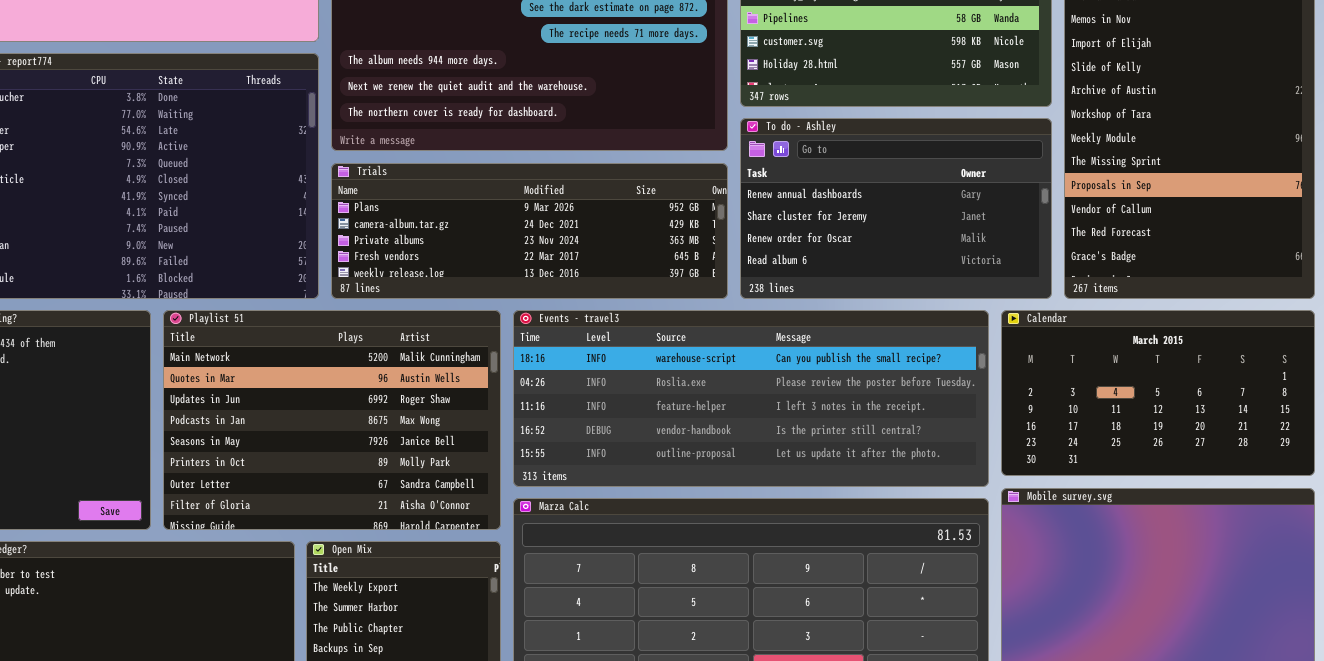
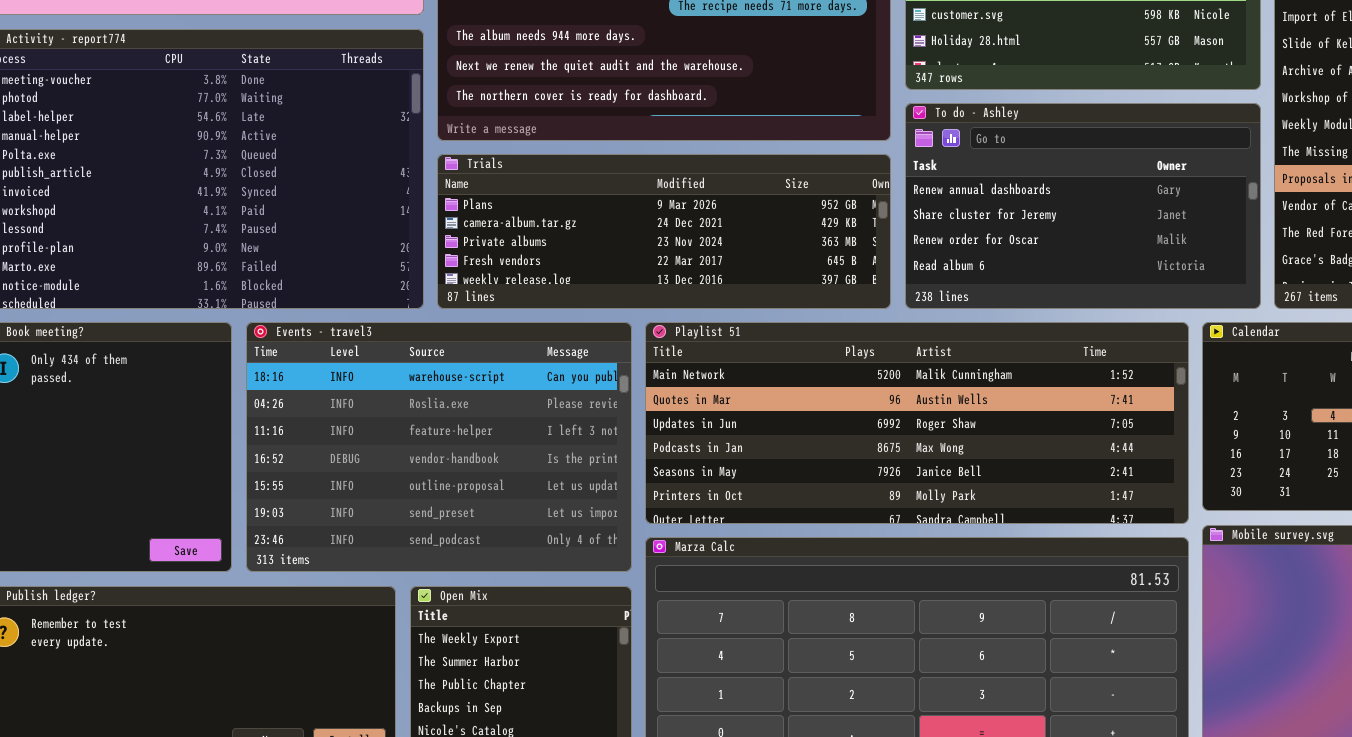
Playlist 51: [163,310,501,530] -> [645,322,1189,524], moved, resized
Events - travel3: [513,310,989,487] -> [246,322,632,572], moved, resized

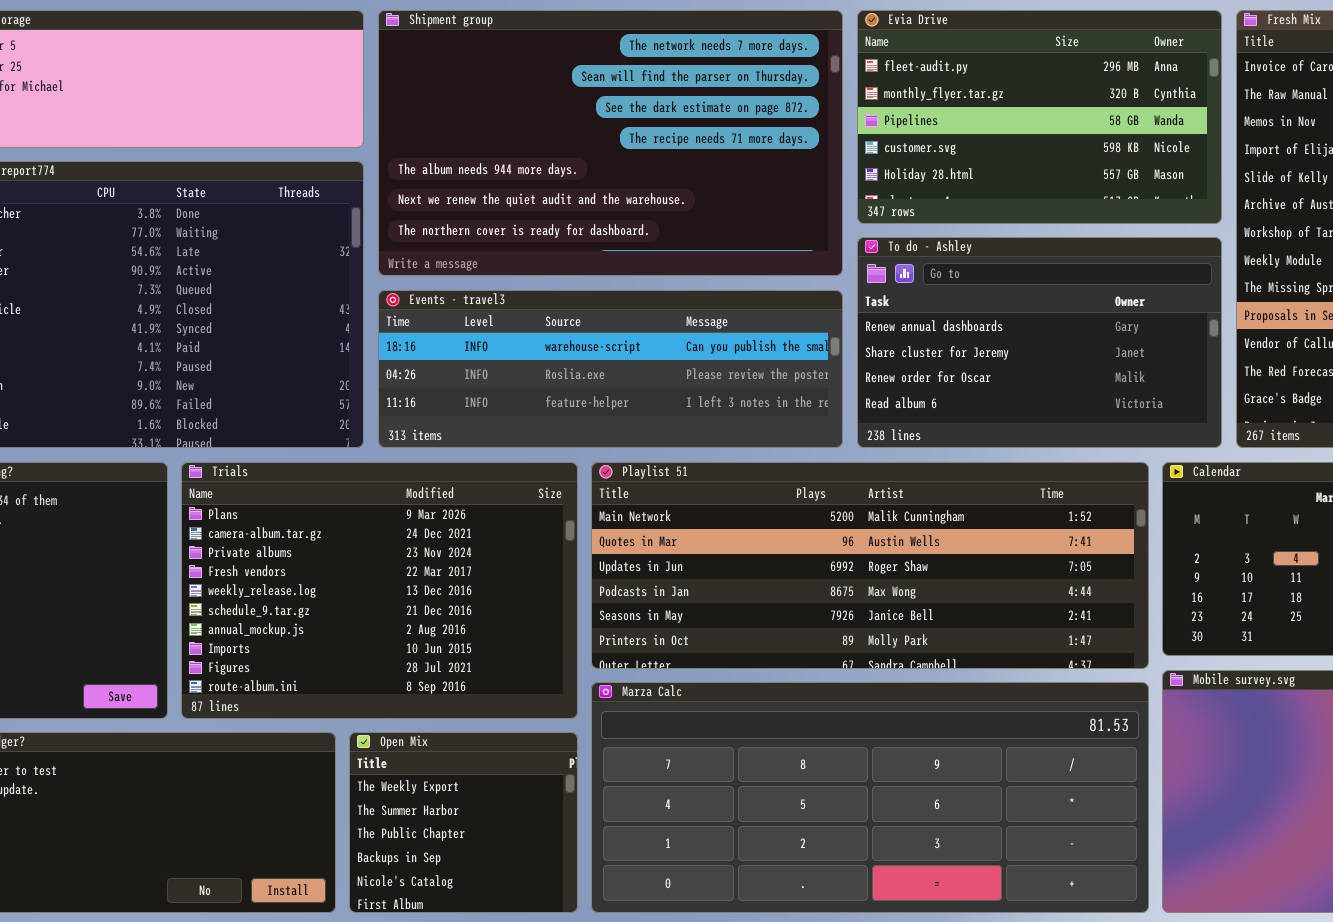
Trials: [437,154,891,309] -> [181,462,578,719], moved, resized
Events - travel3: [246,322,632,572] -> [378,290,843,448], moved, resized

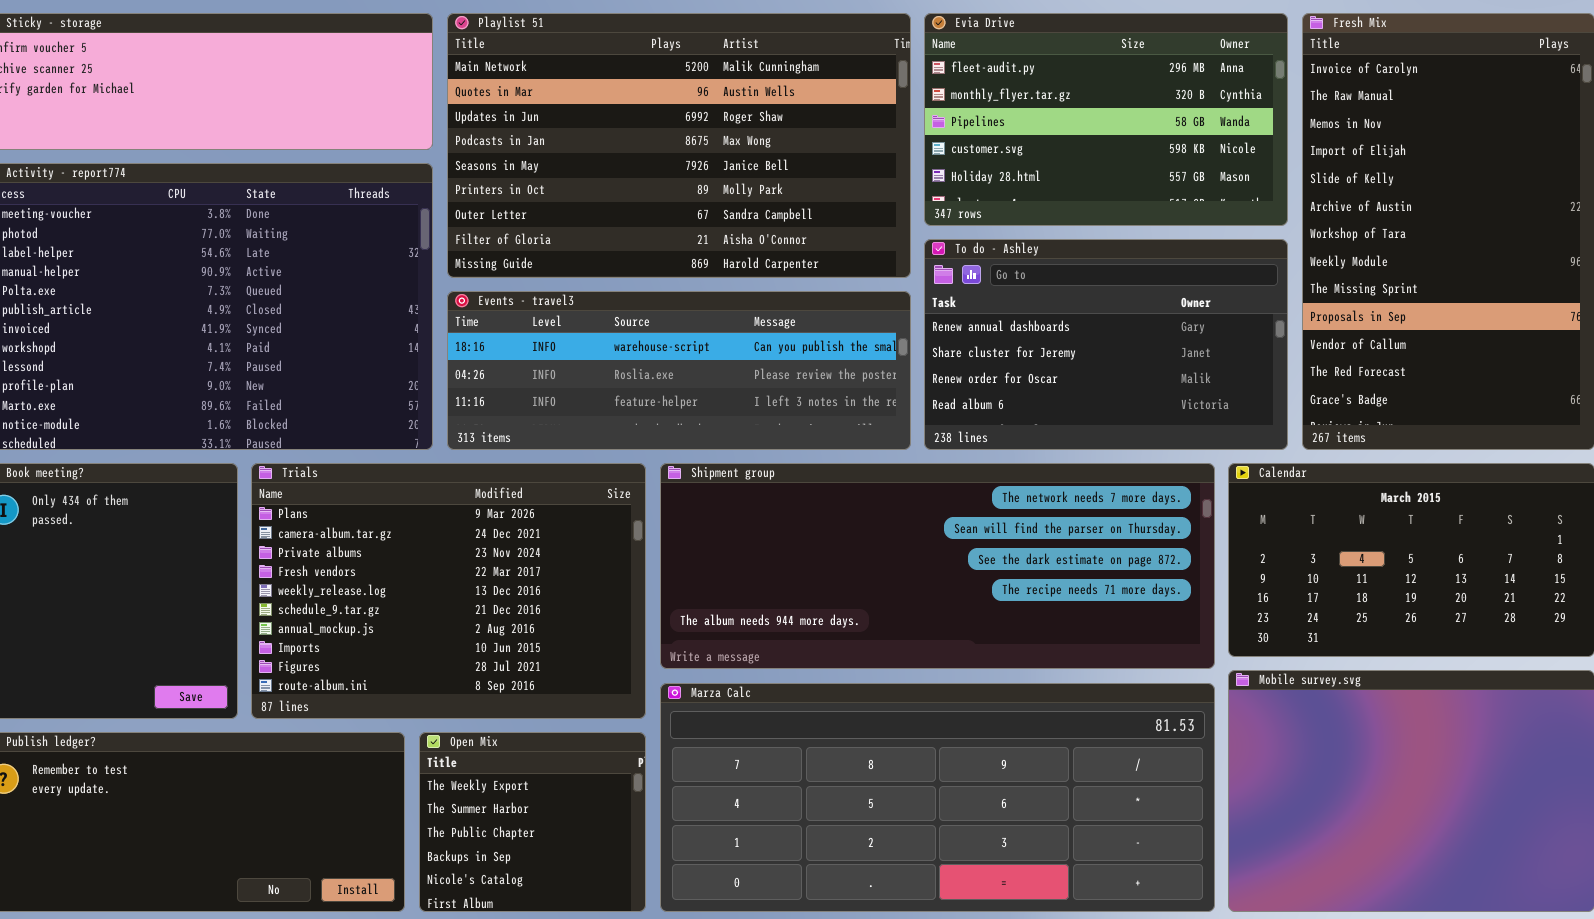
Shipment group: [378,10,843,276] -> [660,463,1215,669], moved, resized
Playlist 51: [591,462,1149,669] -> [447,13,911,278], moved, resized

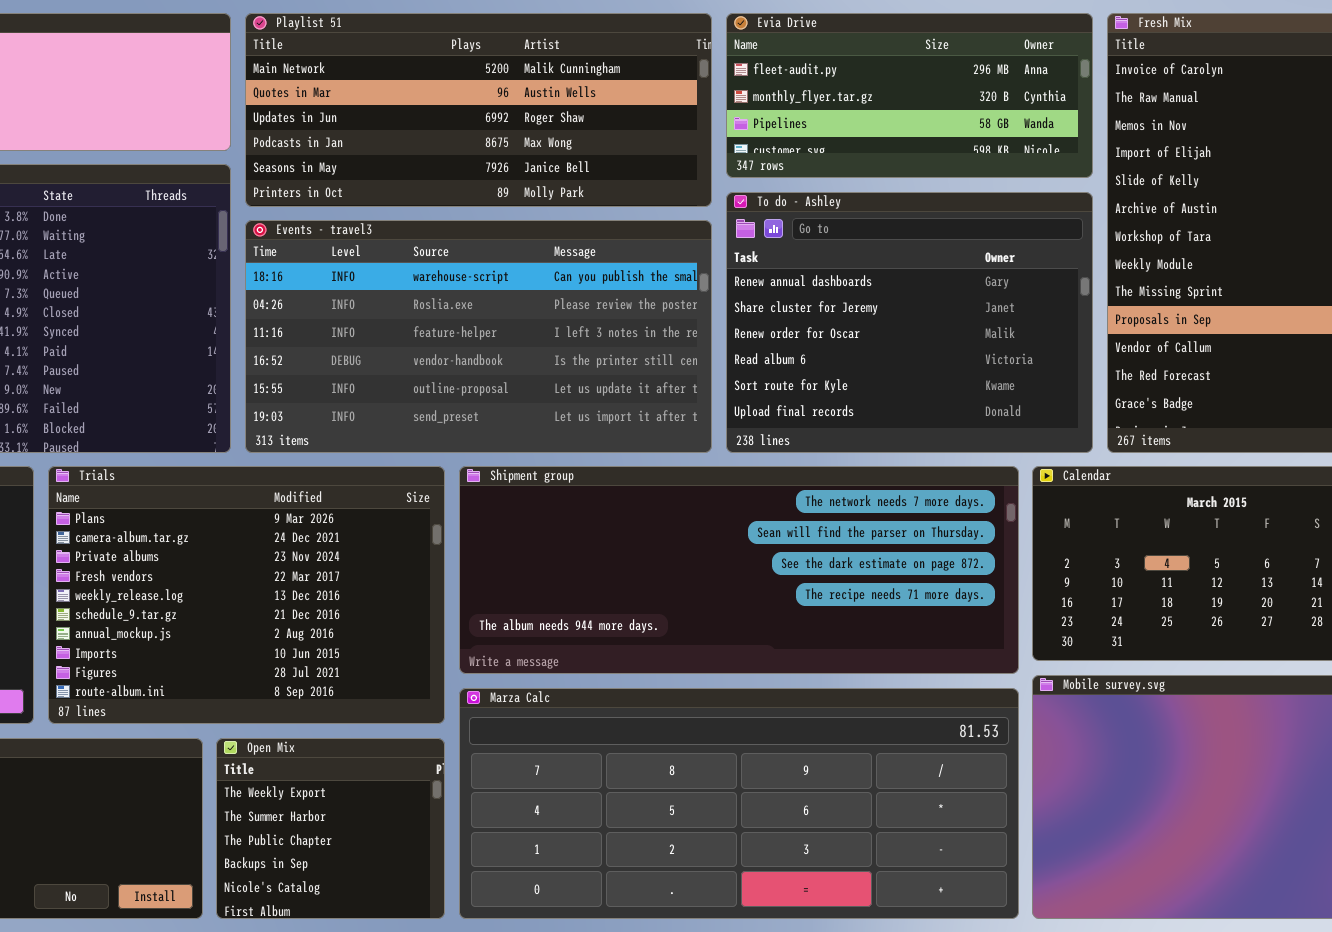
Playlist 51: [447,13,911,278] -> [245,13,712,207], resized
Evia Drive: [924,13,1288,226] -> [726,13,1093,178], resized
To do - Ashley: [924,239,1288,450] -> [726,192,1093,453], resized
Events - travel3: [447,291,911,450] -> [245,220,712,453], resized

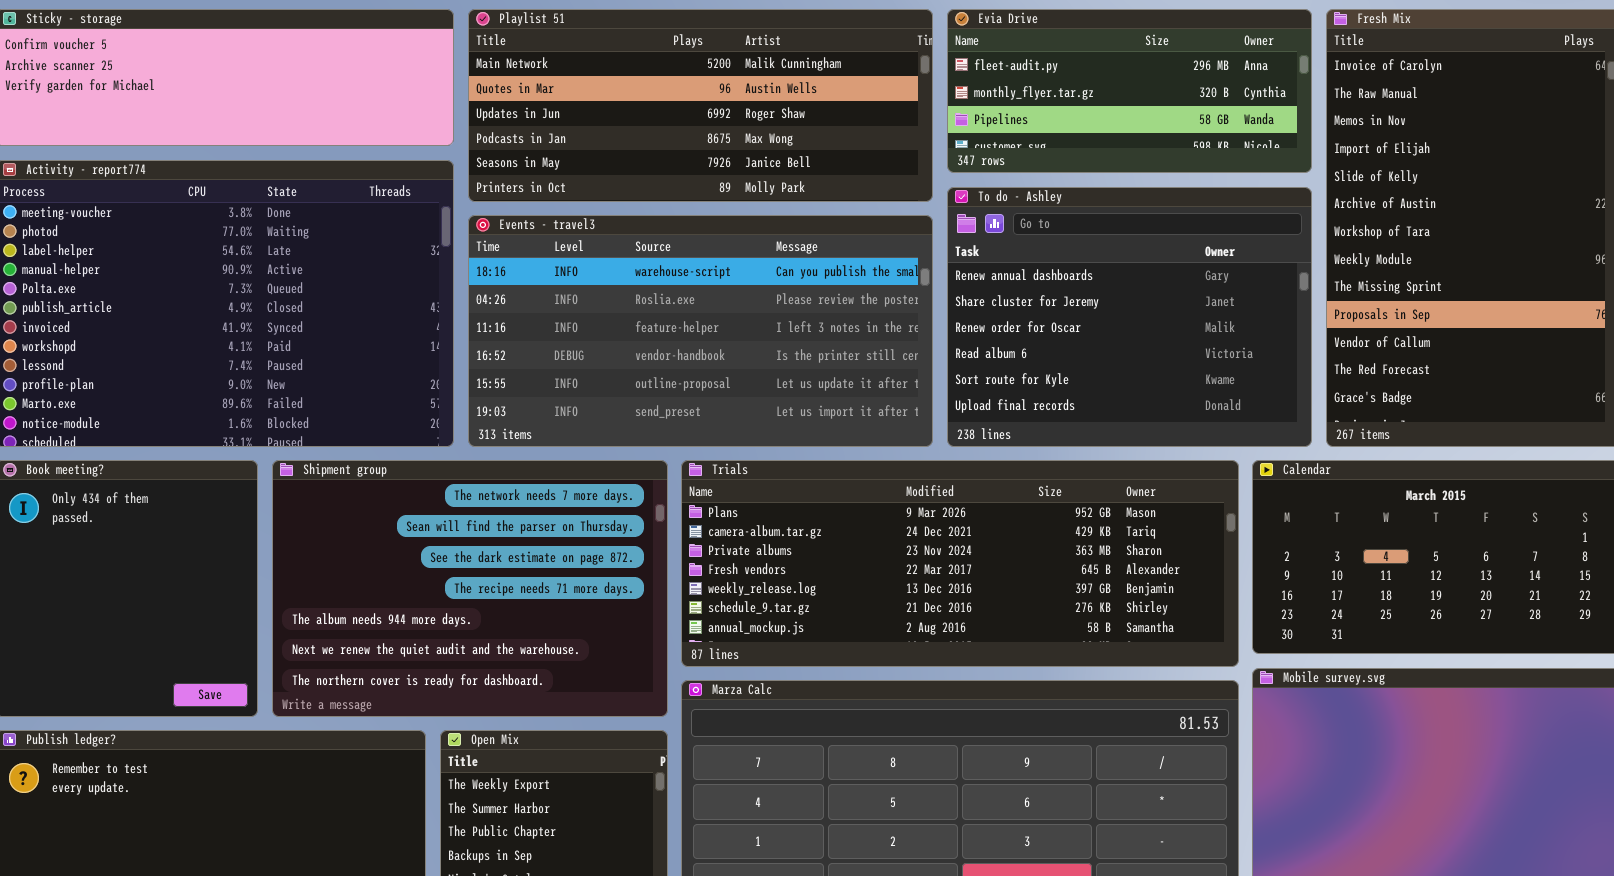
Trials: [48,466,445,724] -> [681,460,1239,667], moved, resized
Shipment group: [459,466,1019,674] -> [272,460,668,717], moved, resized

